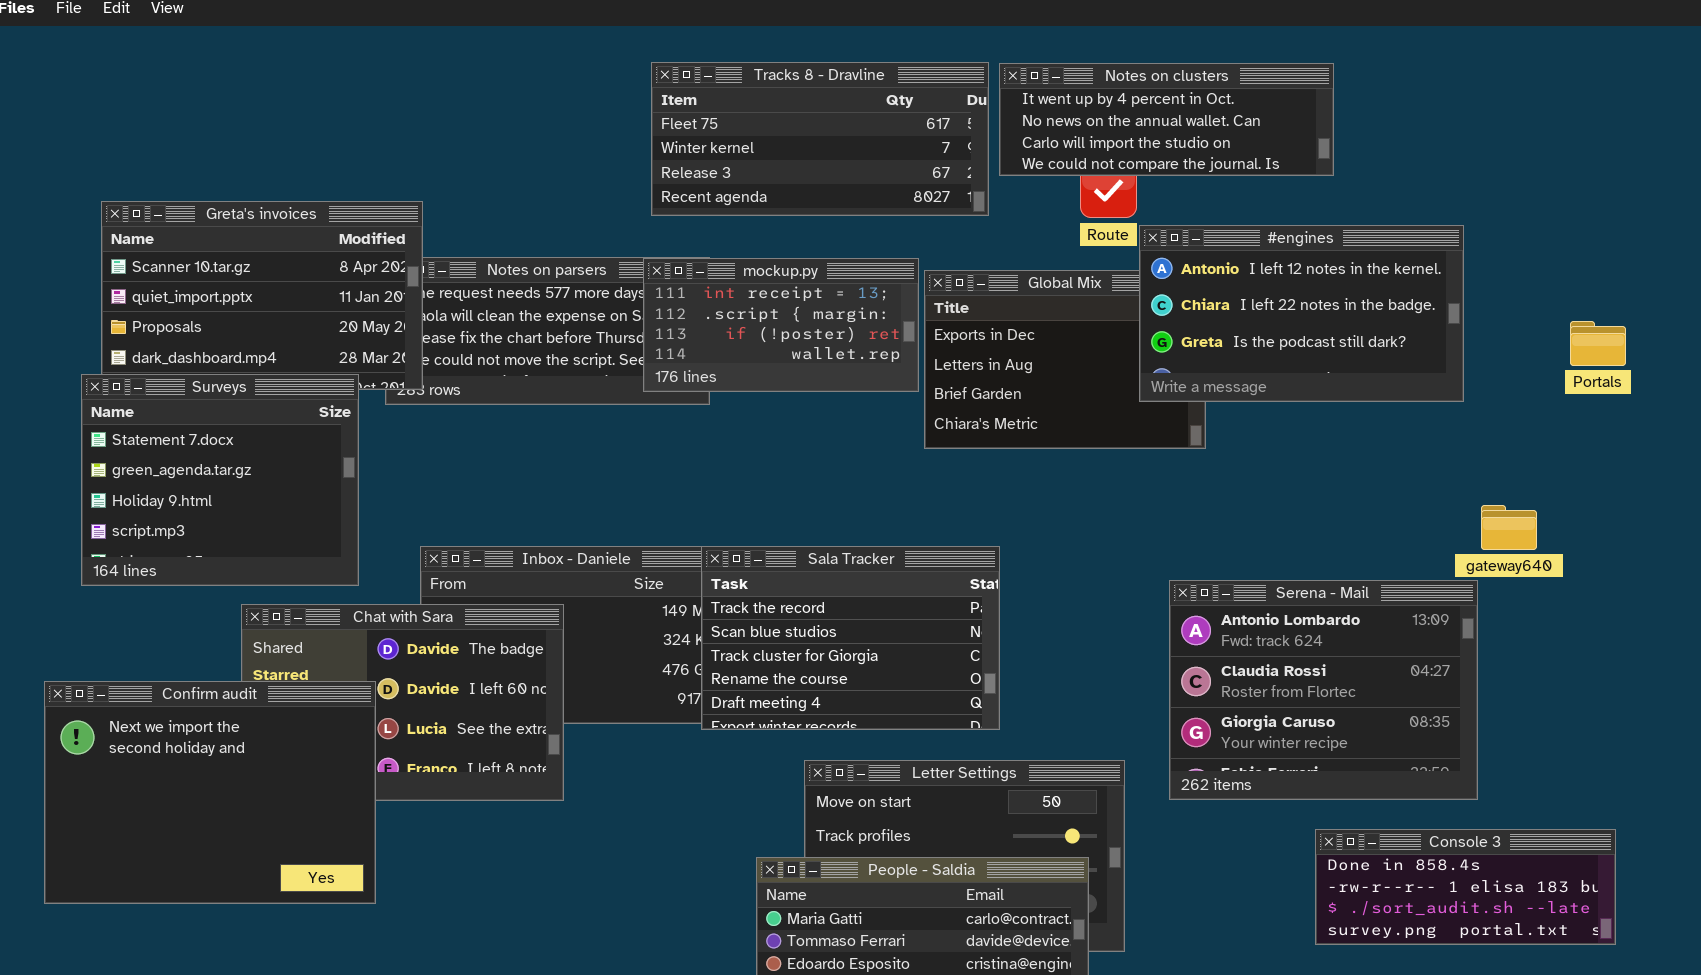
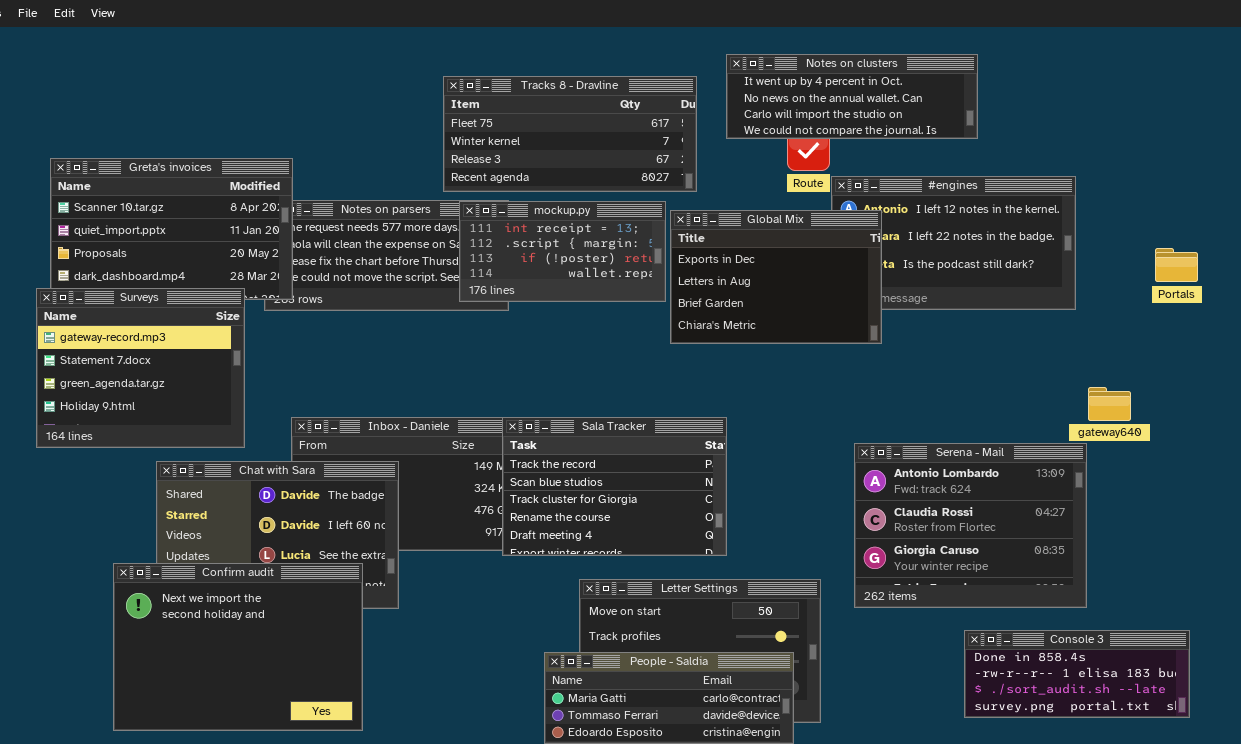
Tracks 8 - Dravline: [651,62,989,216] -> [443,76,697,192], moved
Global Mix: [924,270,1206,449] -> [670,210,882,344], raised
Surveys: [81,374,359,586] -> [36,288,245,448], scrolled up 1 row
Confirm audit: [44,681,376,904] -> [113,563,363,731], moved

